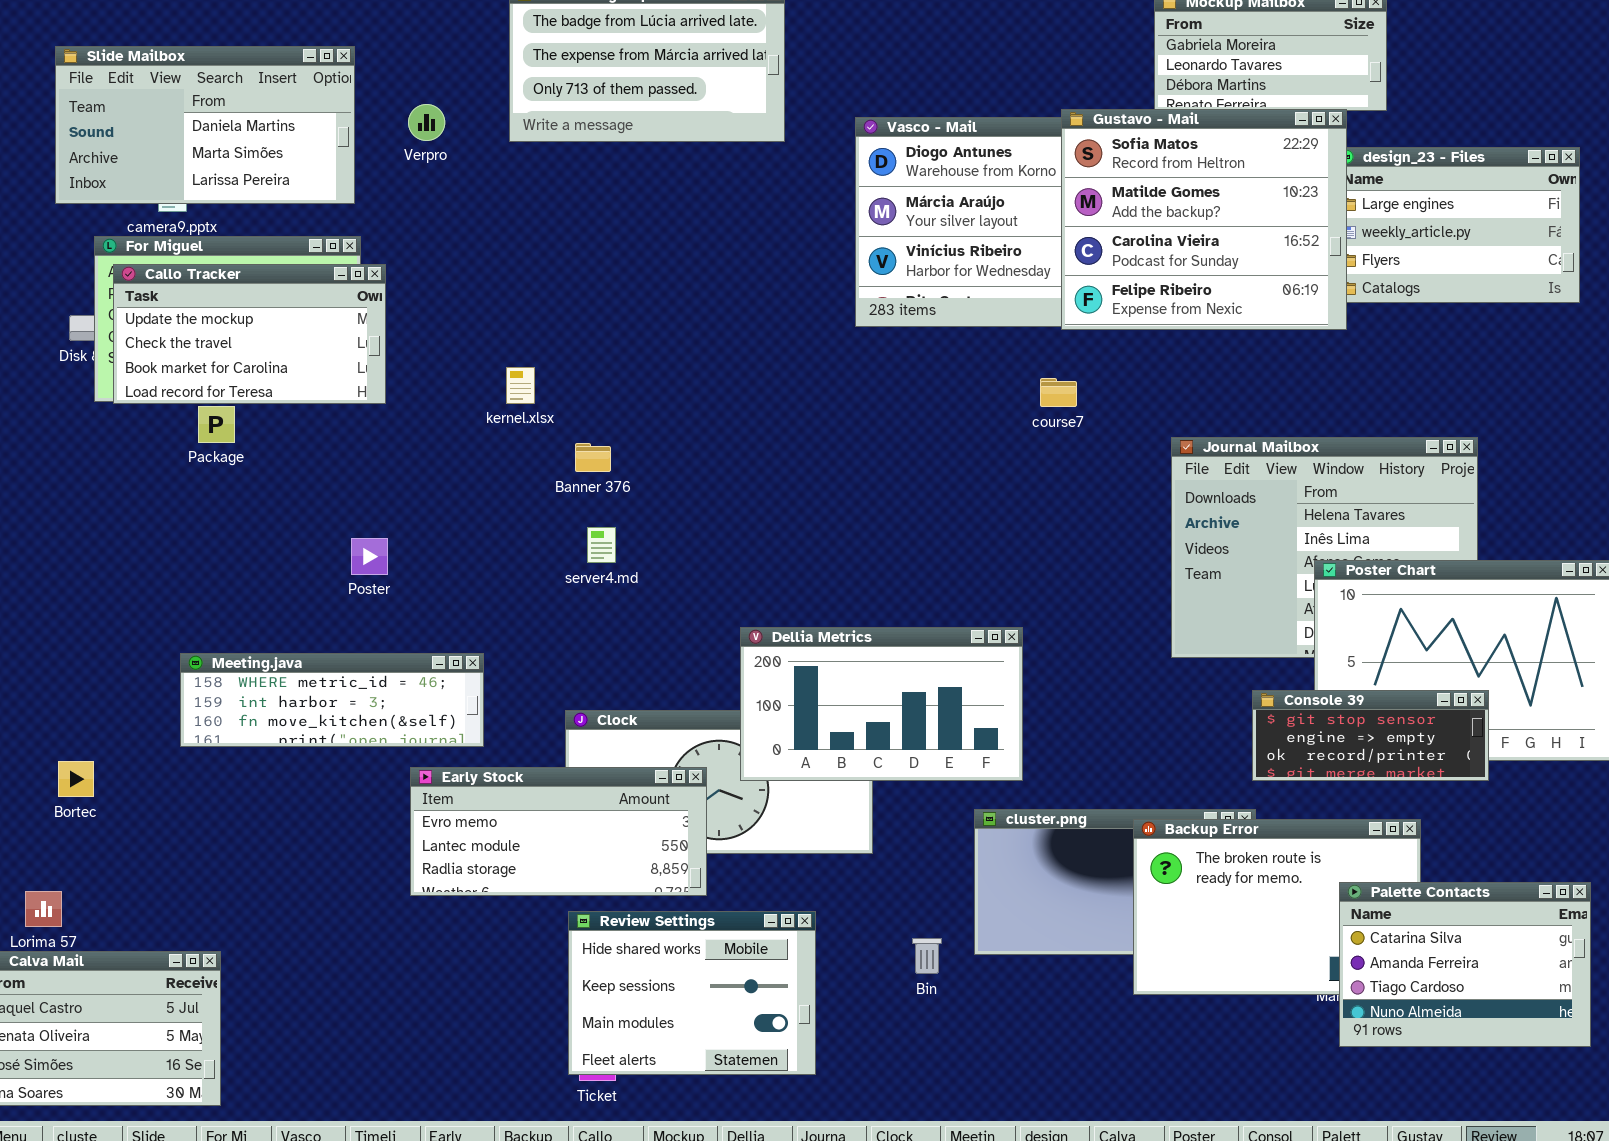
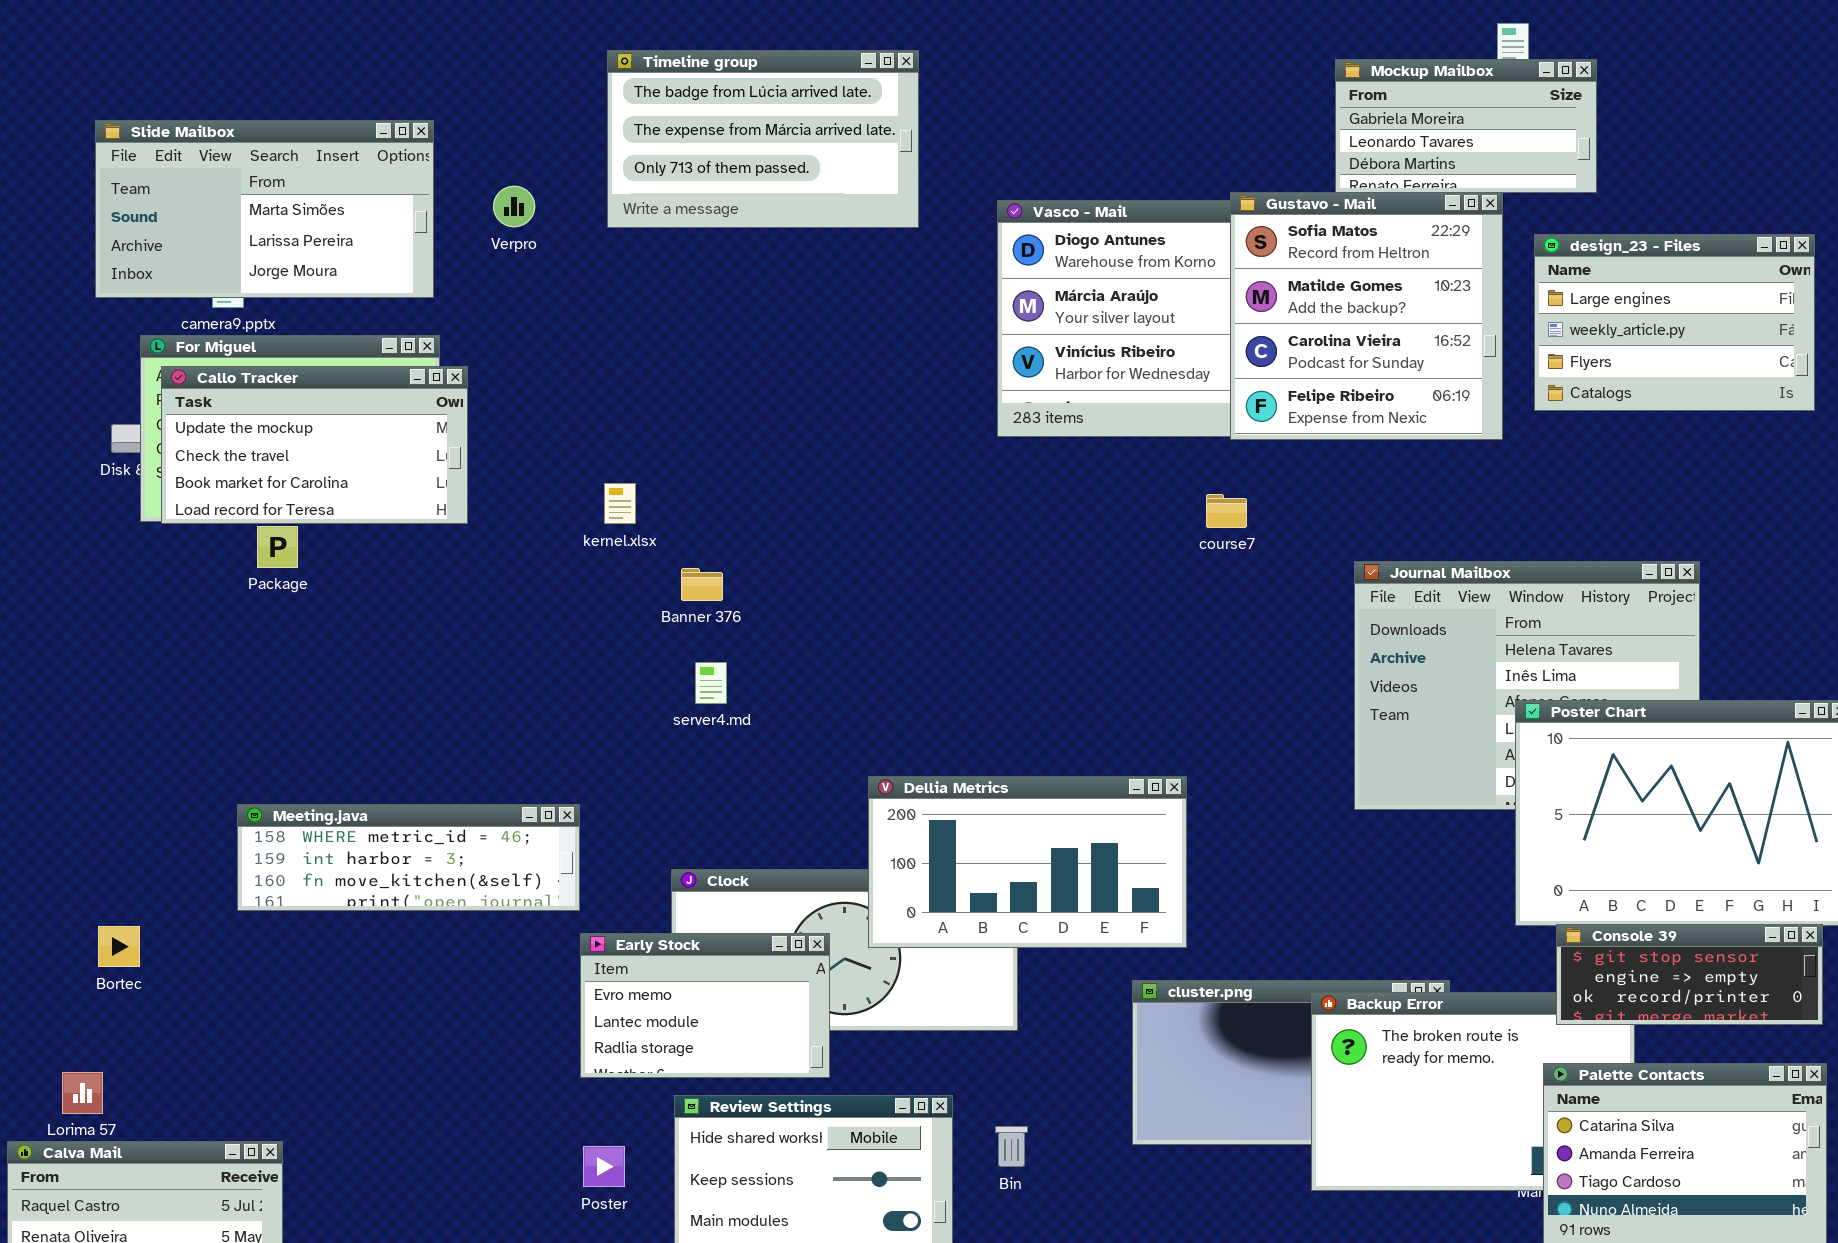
Slide Mailbox: [55,46,355,204] -> [95,120,434,298], scrolled down 1 row
Gustavo - Mail: [1061,109,1347,330] -> [1230,192,1503,440], resized
Poster: [351,538,388,575] -> [583,1146,625,1187], moved
Console 39: [1252,690,1489,781] -> [1556,924,1823,1025], moved
Early Stock: [410,767,707,896] -> [580,933,830,1078], resized
Bin: [912,938,942,974] -> [995,1126,1028,1167], moved

